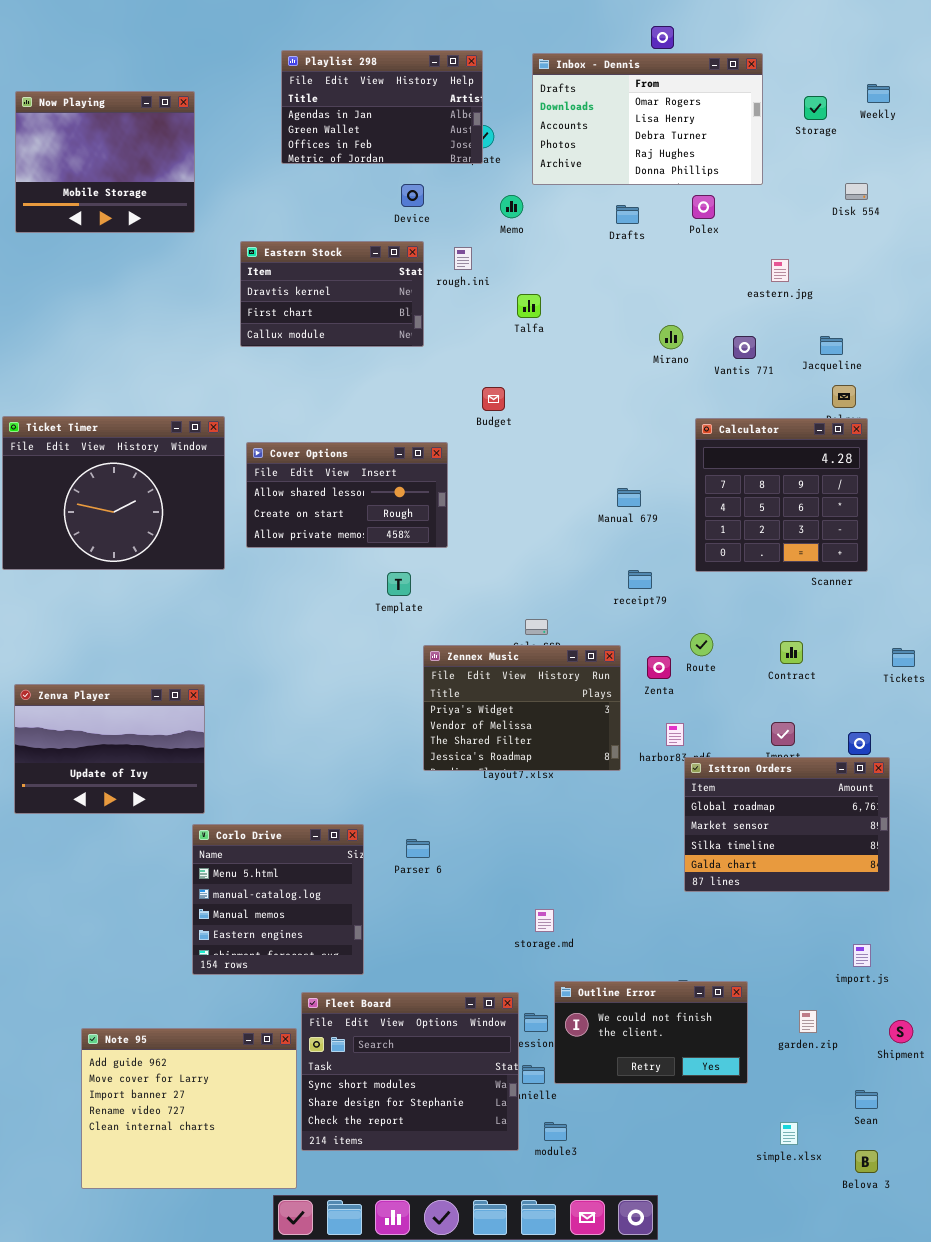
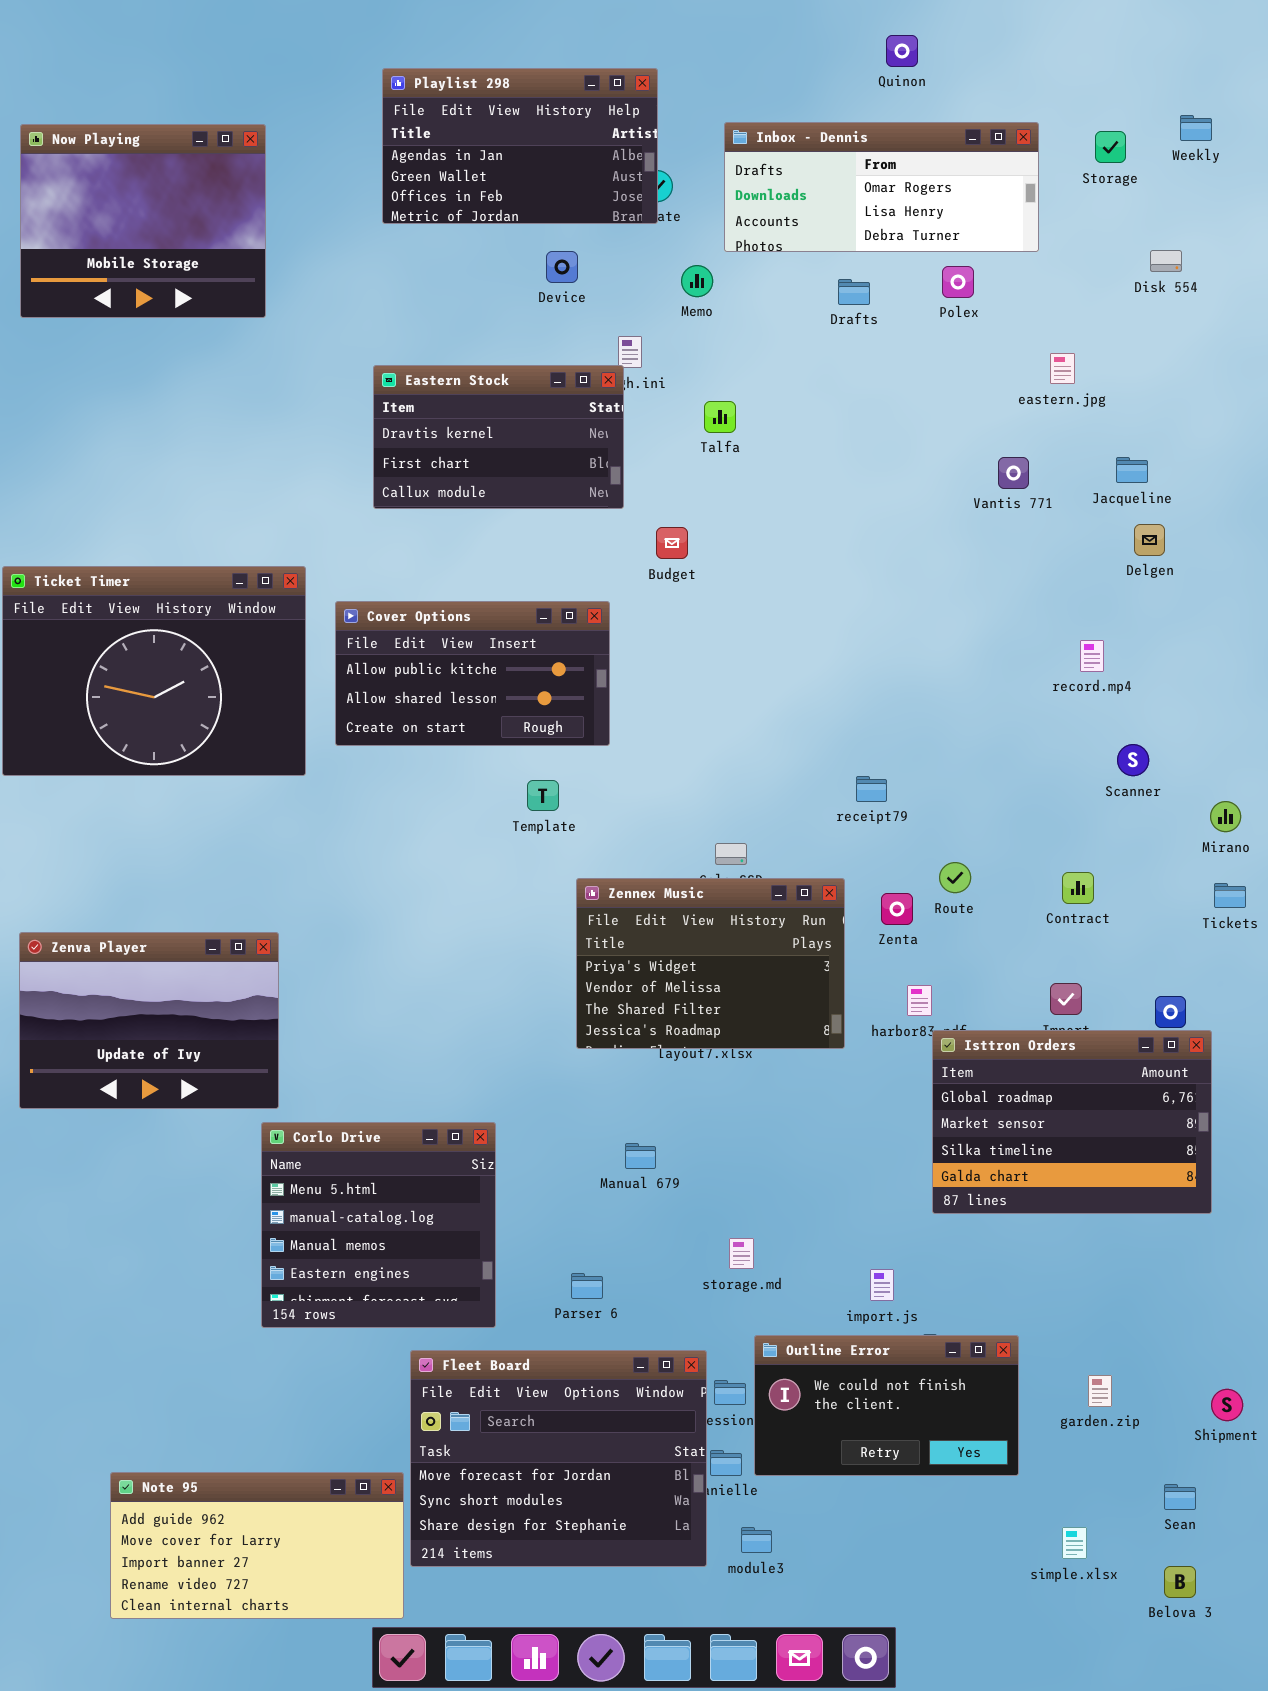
Inbox - Dennis: [532,53,763,185] -> [724,122,1039,252], resized
Eastern Stock: [240,241,424,347] -> [373,365,624,509], moved
Mirano: [659,325,683,349] -> [1210,801,1241,832], moved
Calculator: [695,418,868,572] -> none, closed
Cover Options: [246,442,448,548] -> [335,601,610,746], scrolled up 1 row
Manual 679: [617,488,641,507] -> [625,1143,656,1169], moved
Parser 6: [406,839,430,858] -> [571,1273,603,1299], moved
import.js: [853,944,871,967] -> [870,1269,894,1301], moved
Fleet Board: [301,992,519,1151] -> [410,1350,707,1567], scrolled up 1 row
Note 95: [81,1028,297,1189] -> [110,1472,404,1619], resized

